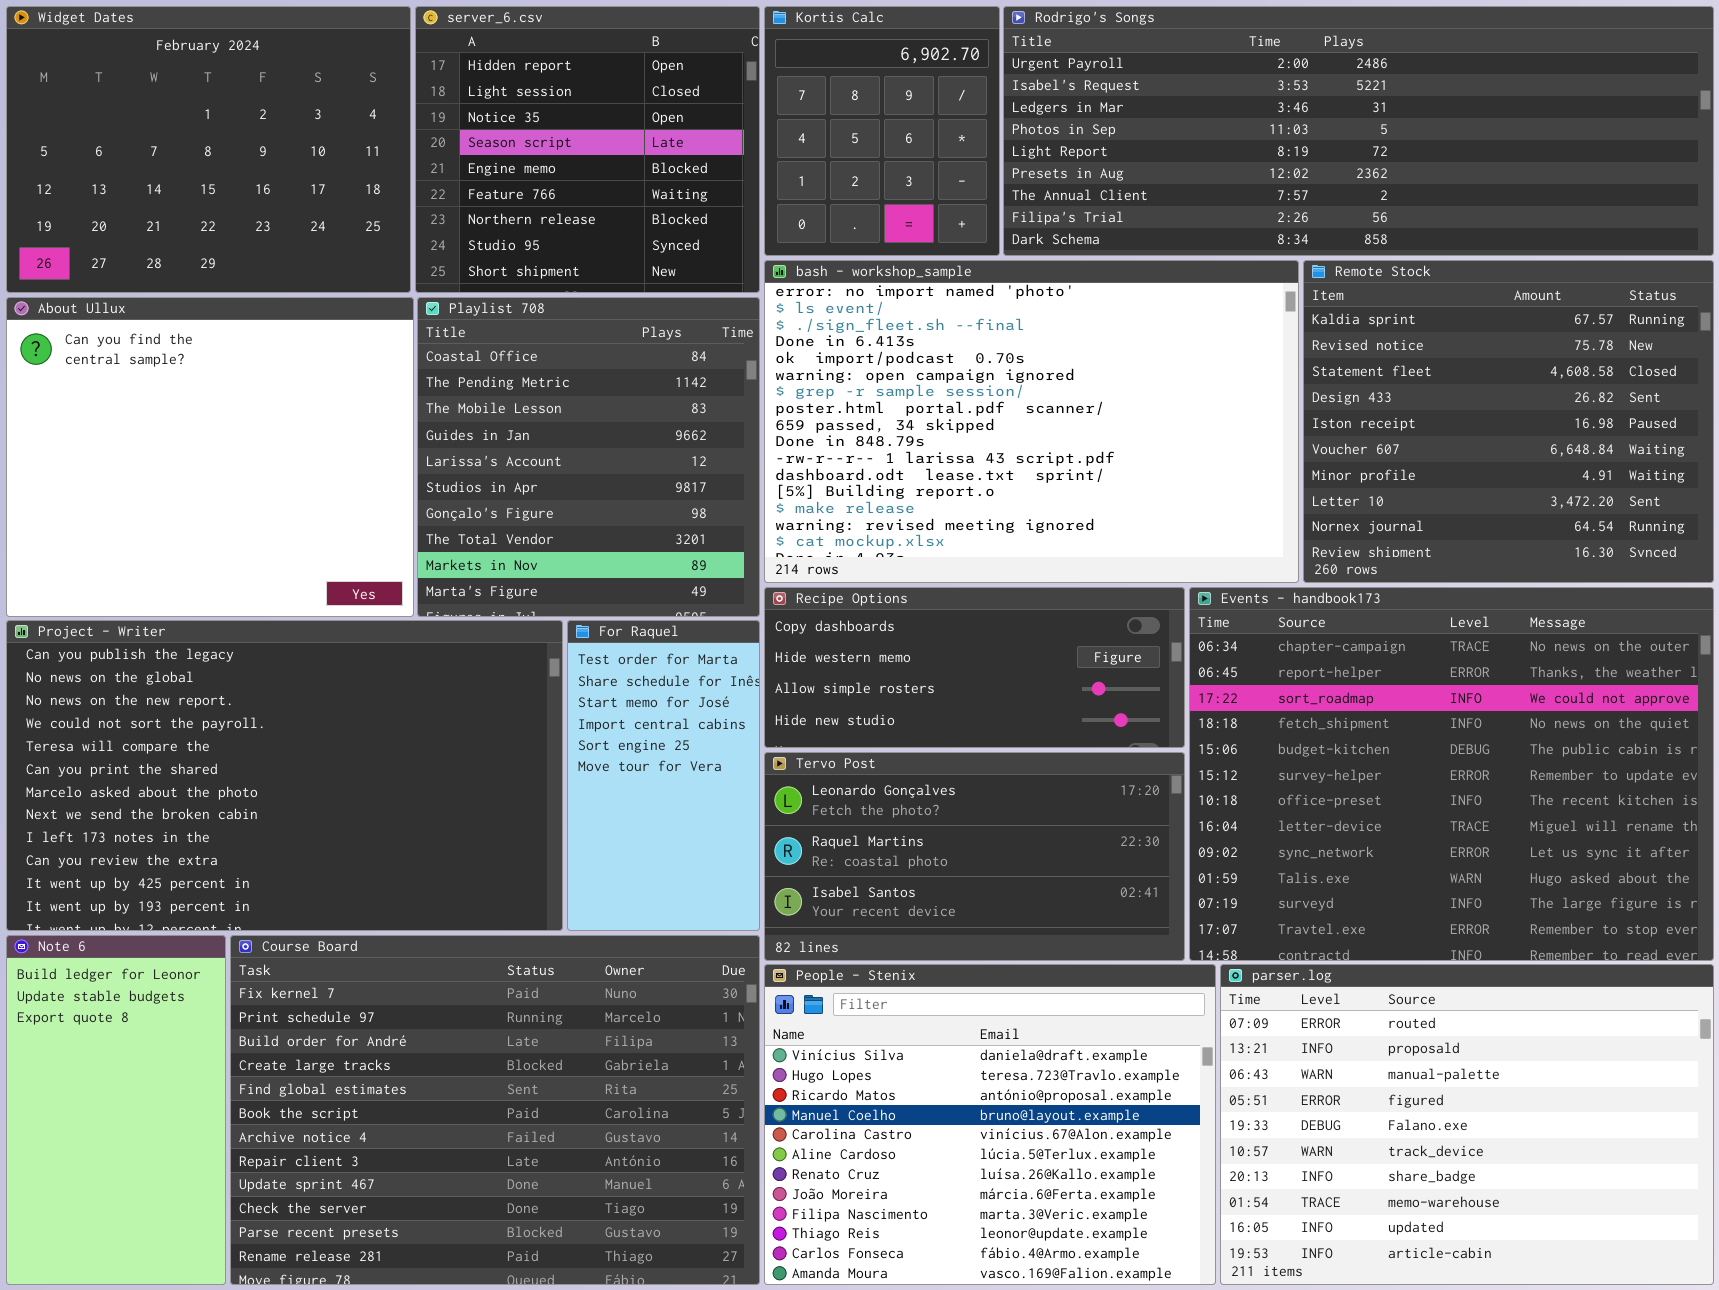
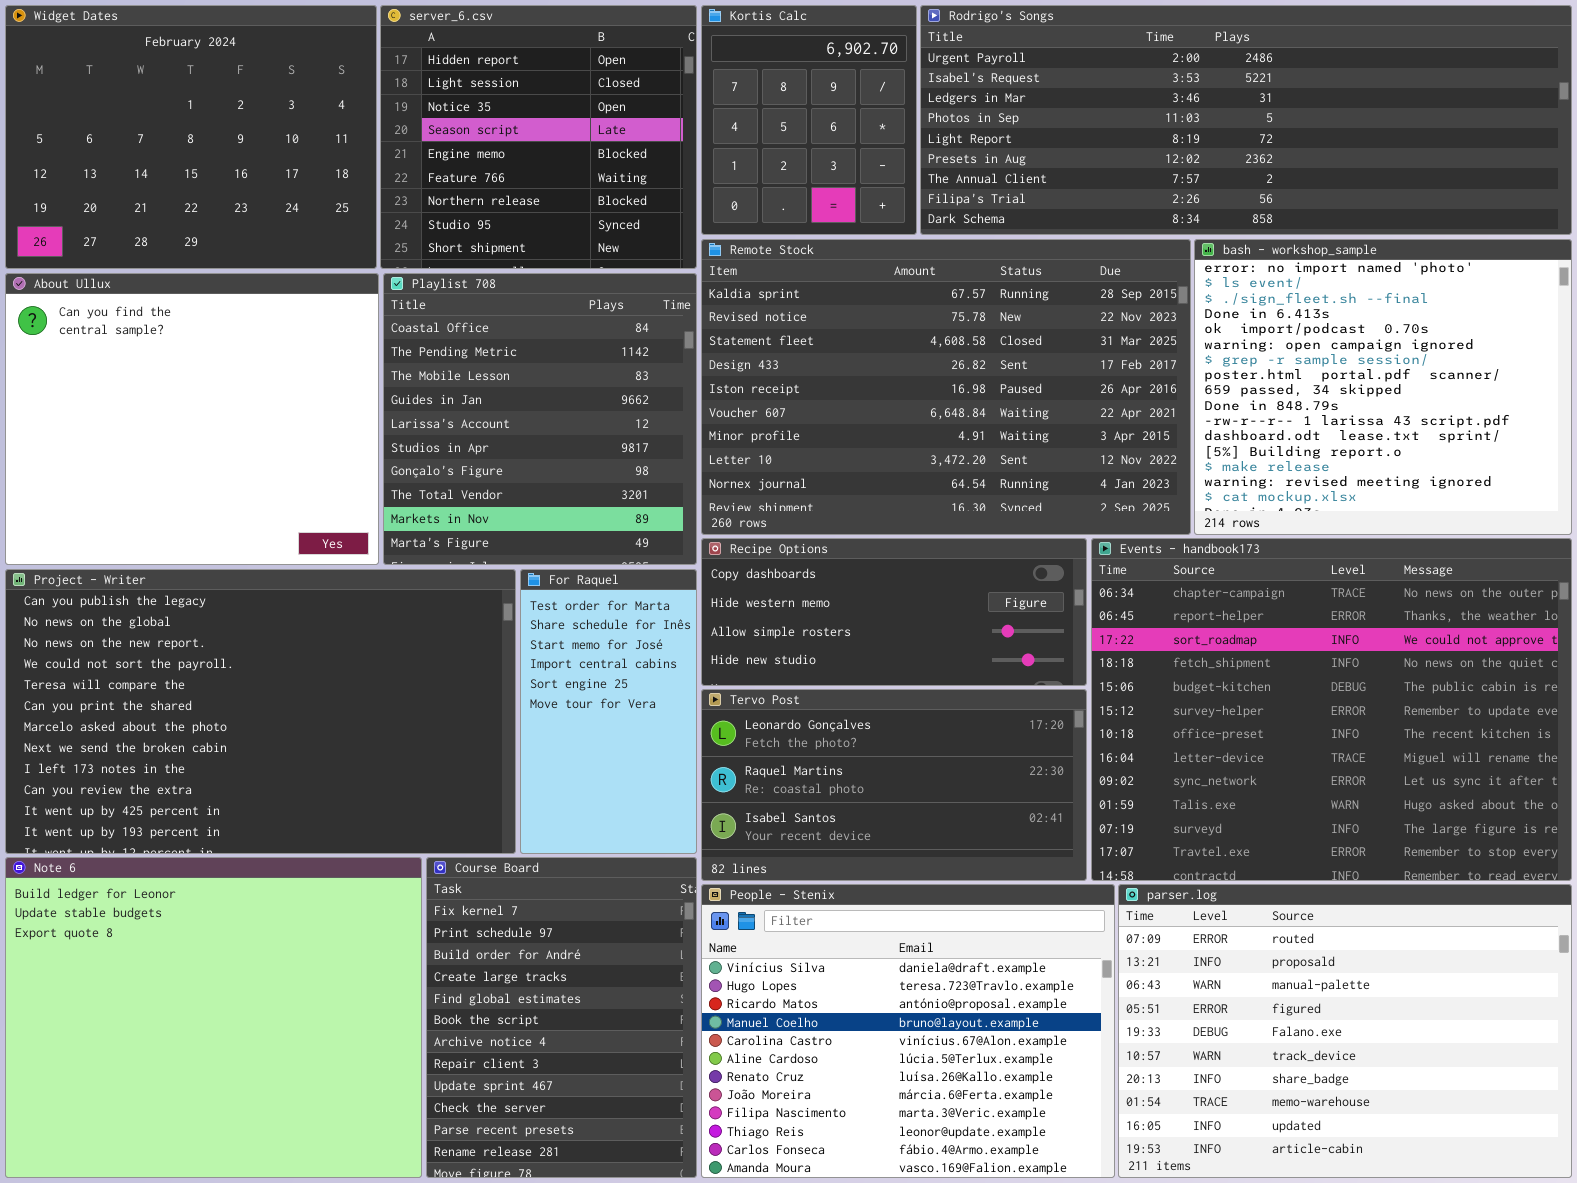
bash - workshop_sample: [764,260,1299,583] -> [1194,239,1572,535], moved, resized
Remote Stock: [1303,260,1714,583] -> [701,239,1191,535], moved, resized
Note 6: [6,935,226,1285] -> [5,857,422,1178], resized
Course Board: [230,935,760,1285] -> [426,857,697,1178], resized

